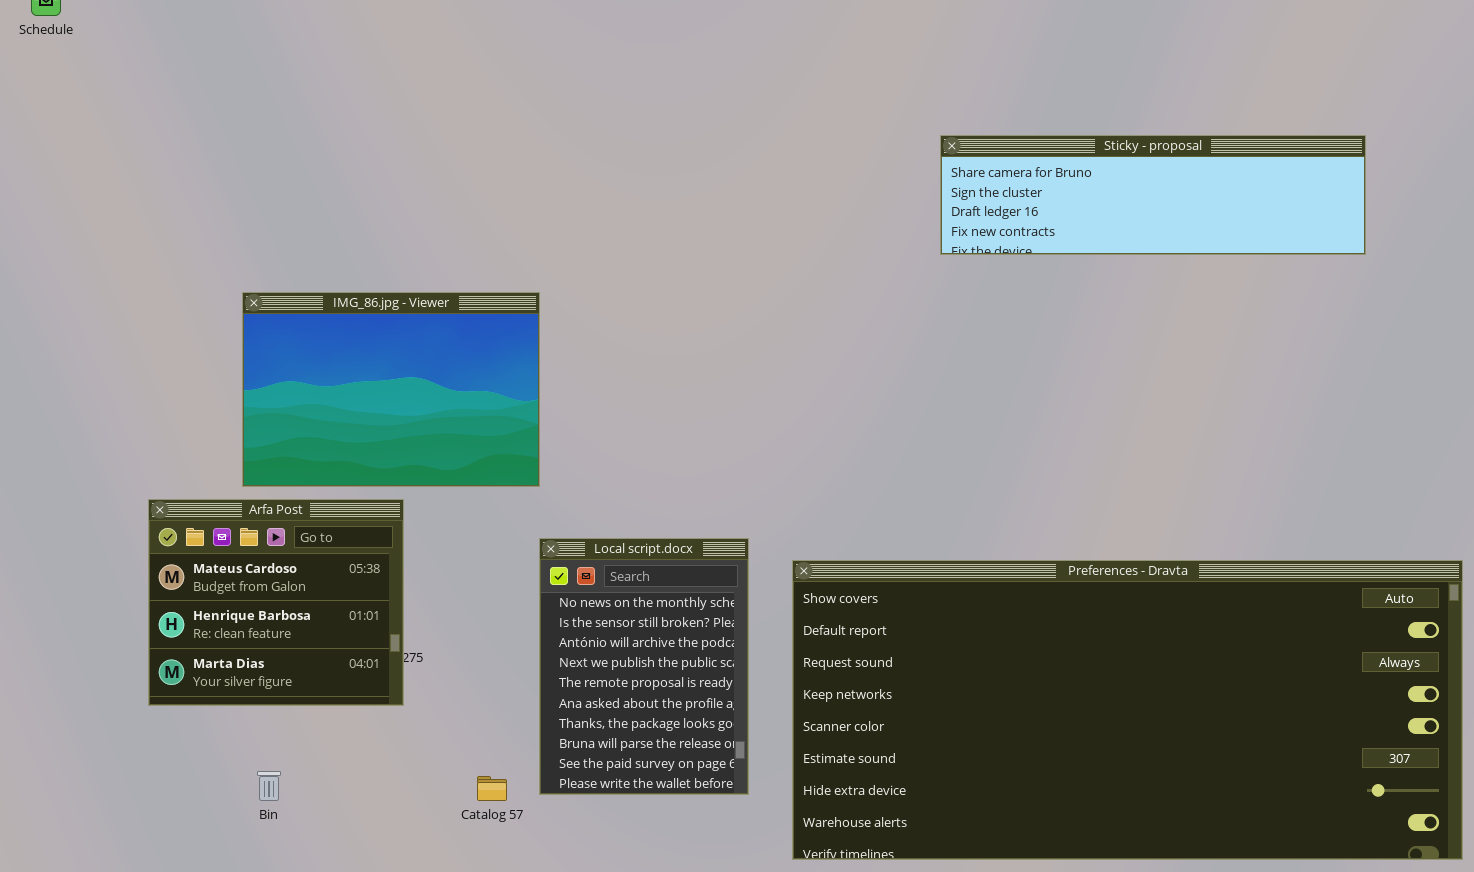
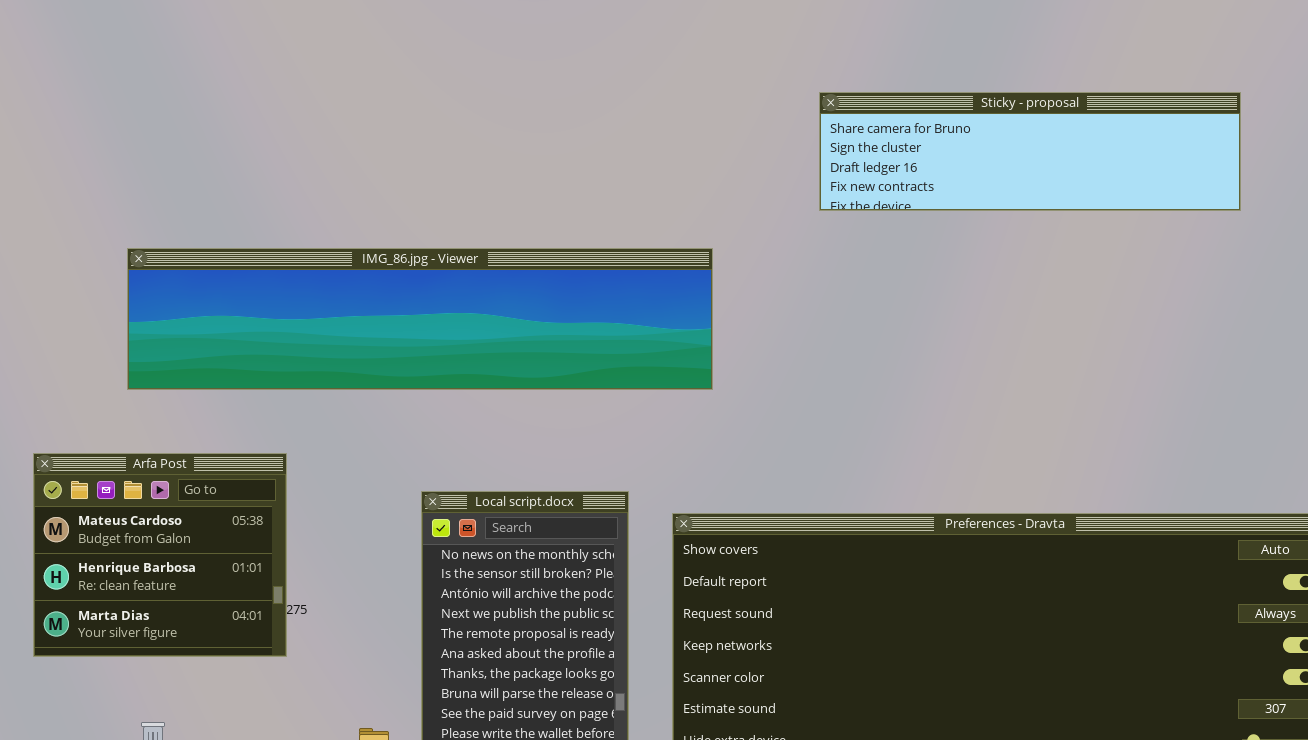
IMG_86.jpg - Viewer: [242,292,540,487] -> [127,248,713,390], resized

